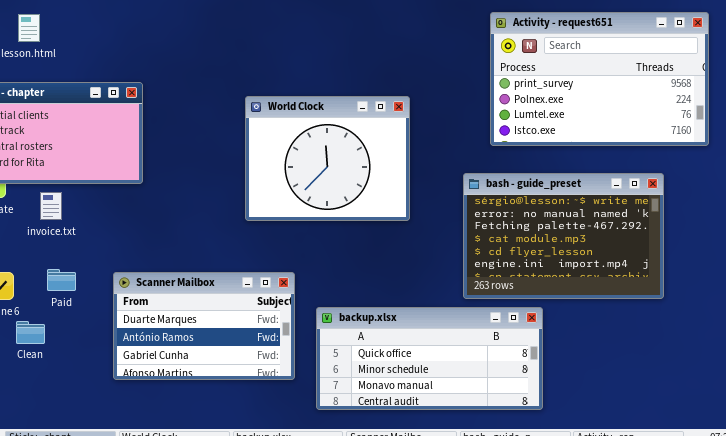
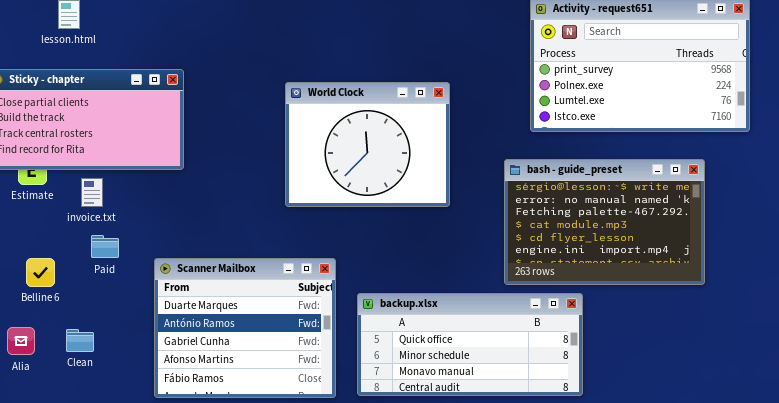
Paid: [47,269,76,291] -> [91,235,119,258], moved
Scanner Mailbox: [113,272,295,380] -> [154,258,336,398], resized
Clean: [16,321,45,344] -> [66,329,94,352], moved

